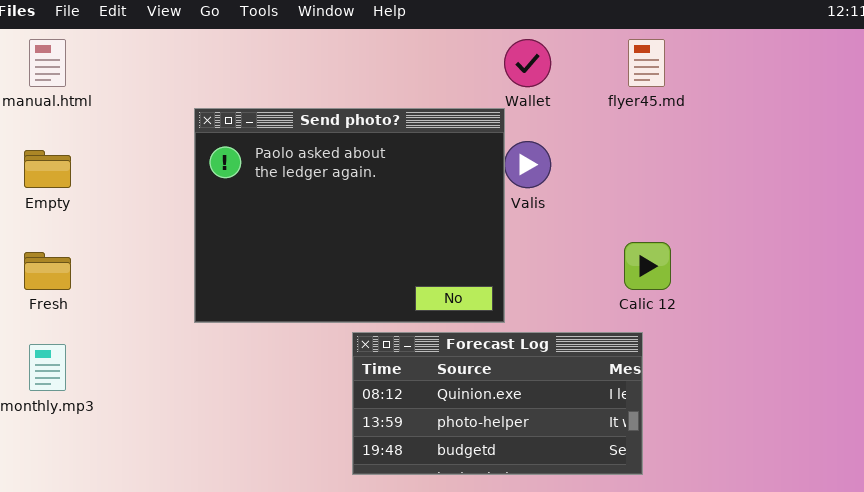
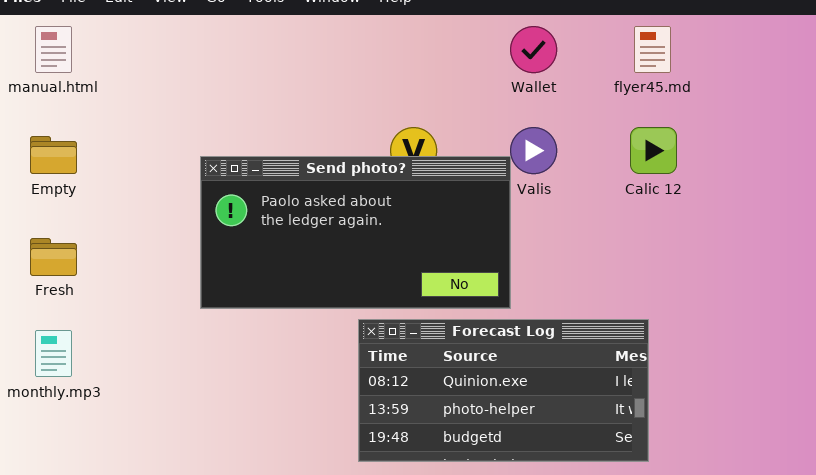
Send photo?: [194,108,505,323] -> [200,156,511,309], resized
Calic 12: [624,242,671,290] -> [630,127,677,174], moved

